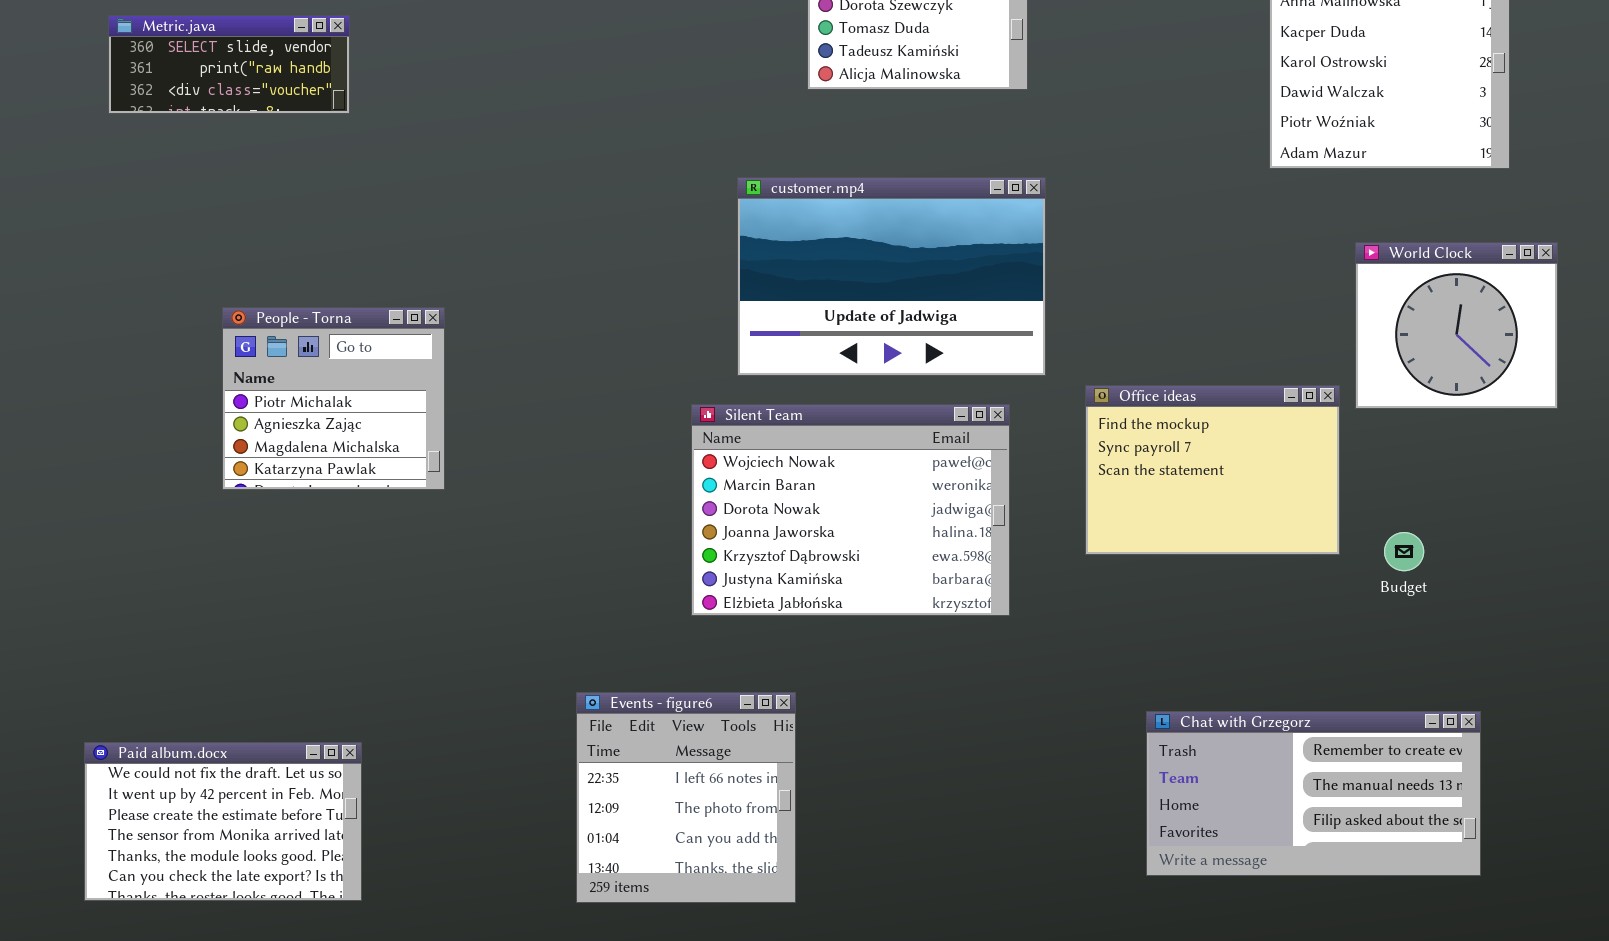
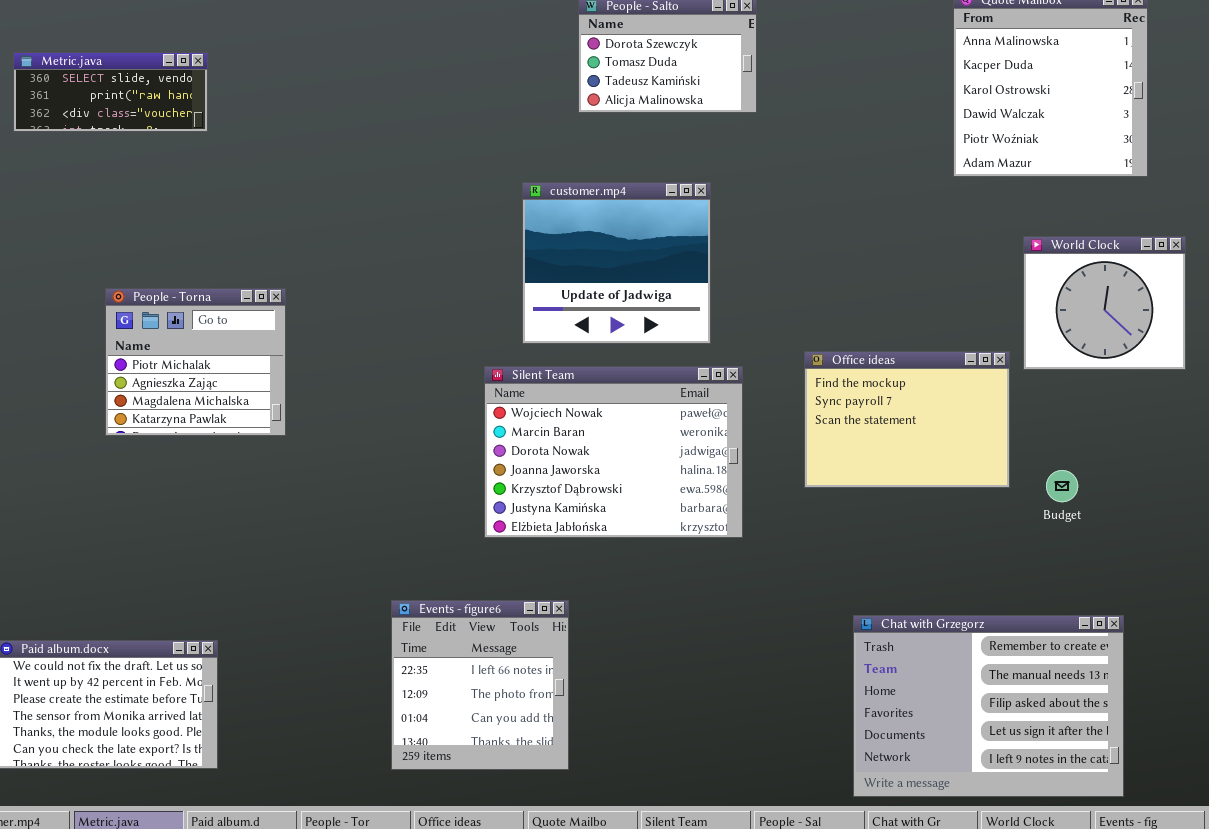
customer.mp4: [737,177,1046,376] -> [522,182,711,344], resized
Chat with Grzegorz: [1146,711,1481,876] -> [853,615,1124,797], resized

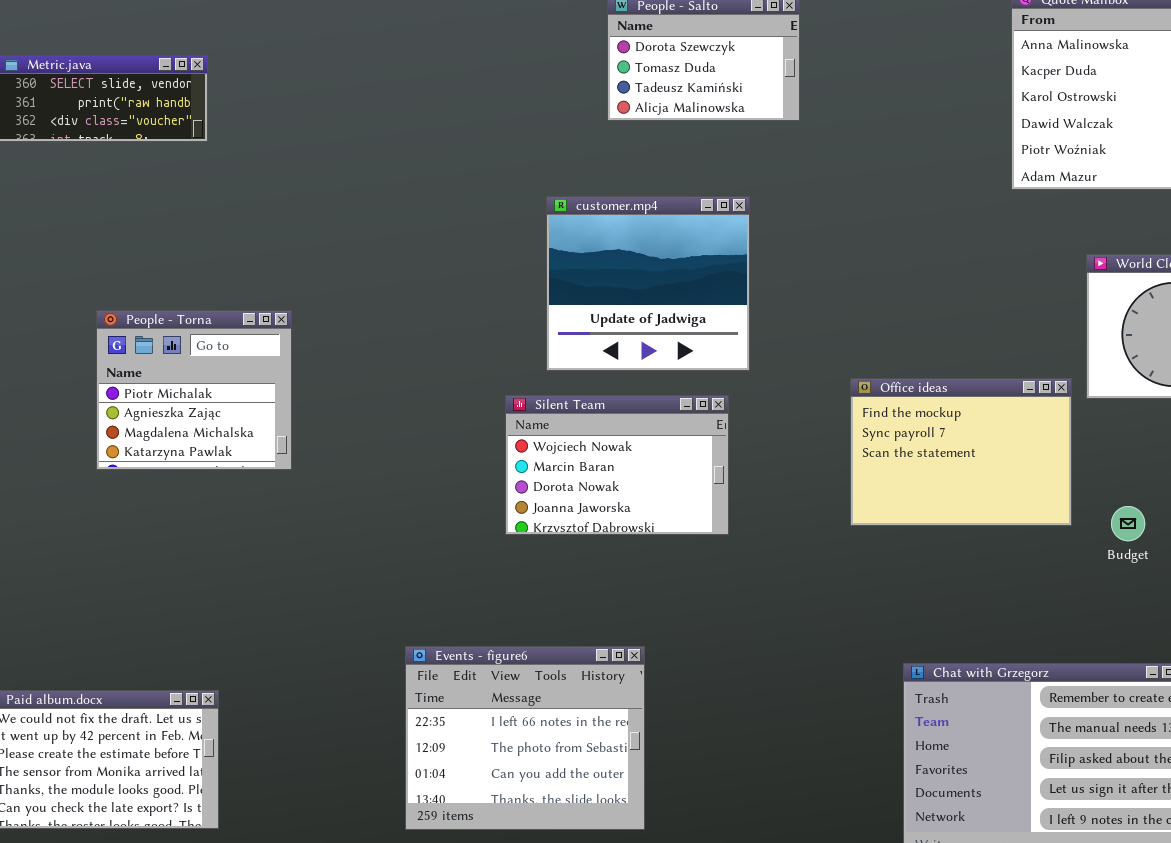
Silent Team: [484,366,743,538] -> [505,395,729,535], resized
Events - figure6: [391,600,569,770] -> [405,646,645,830], resized

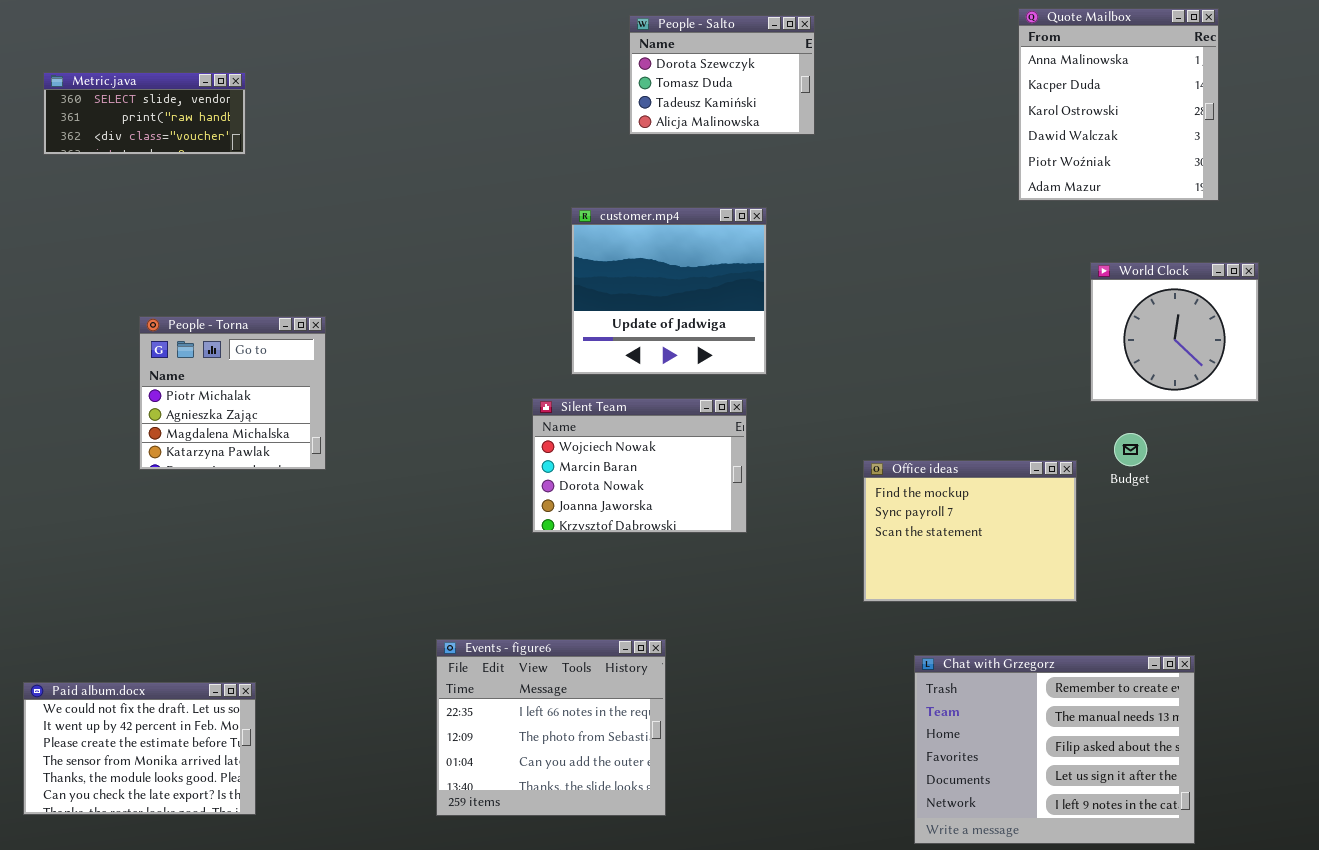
Office ideas: [850,378,1072,526] -> [863,460,1077,602], moved
Budget: [1111,506,1145,541] -> [1114,433,1147,466], moved

